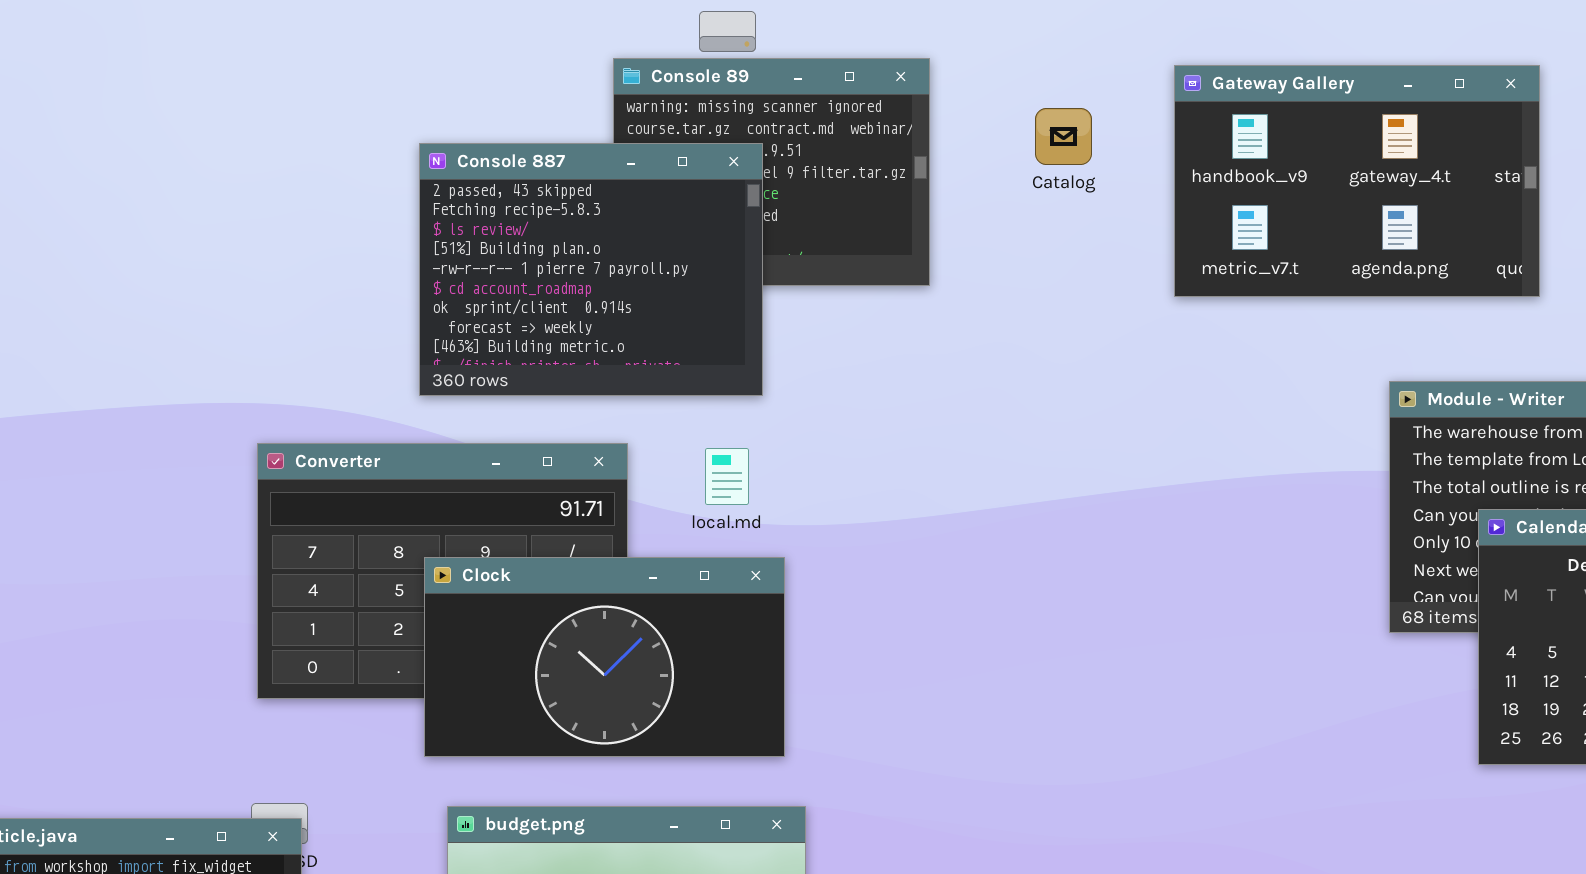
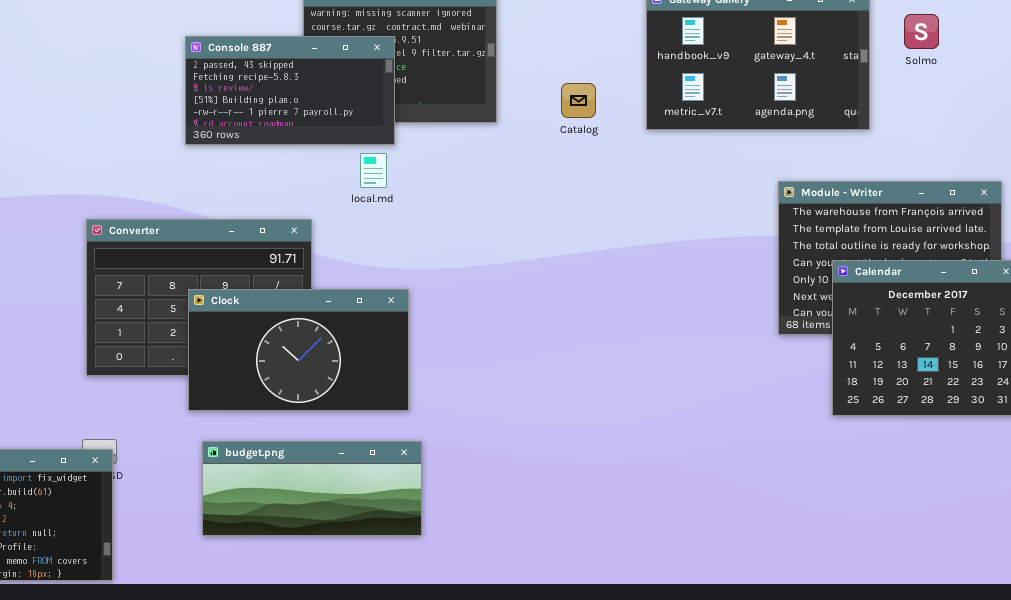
Catalog: [1035,108,1092,165] -> [561,83,596,118], moved
Console 887: [419,143,763,396] -> [185,36,395,145], resized
local.md: [705,448,749,505] -> [360,153,387,188], moved

